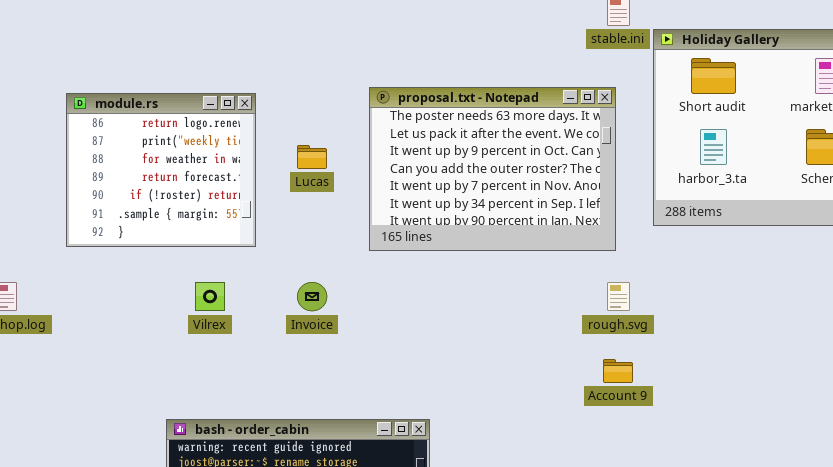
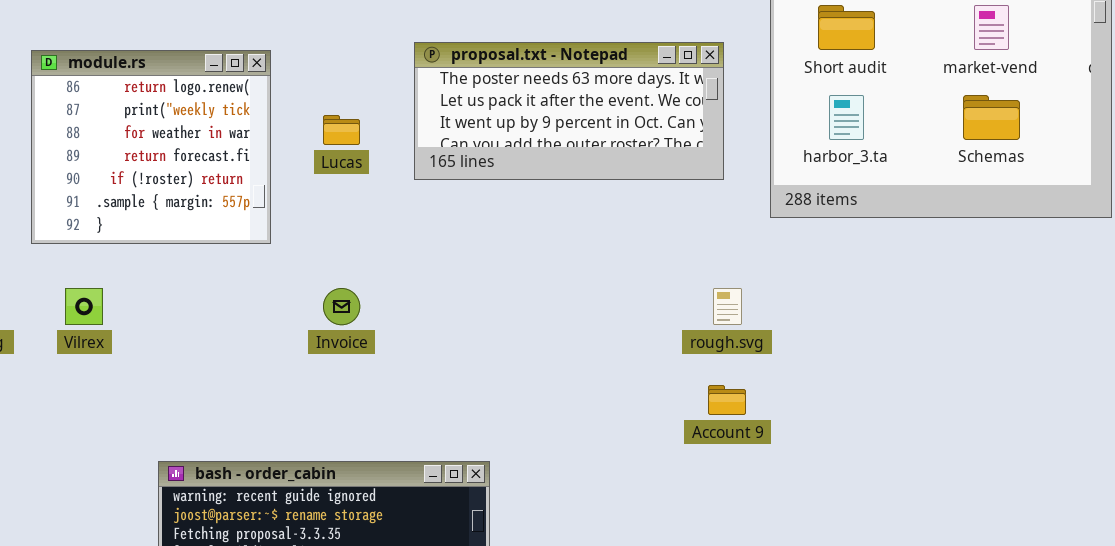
proposal.txt - Notepad: [369,87,616,251] -> [414,42,724,180], resized
Vilrex: [195,282,225,311] -> [65,288,103,325], moved

